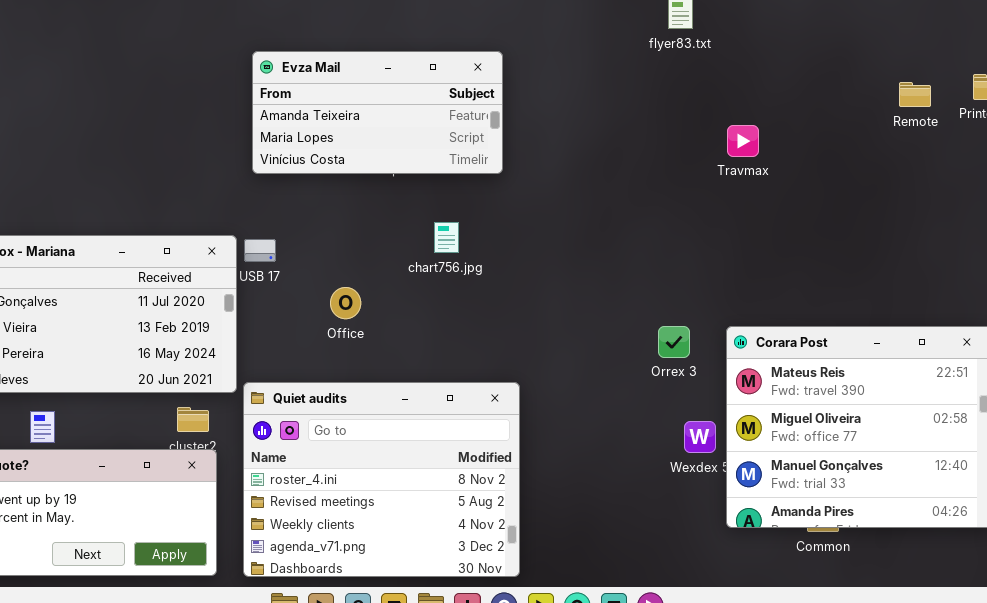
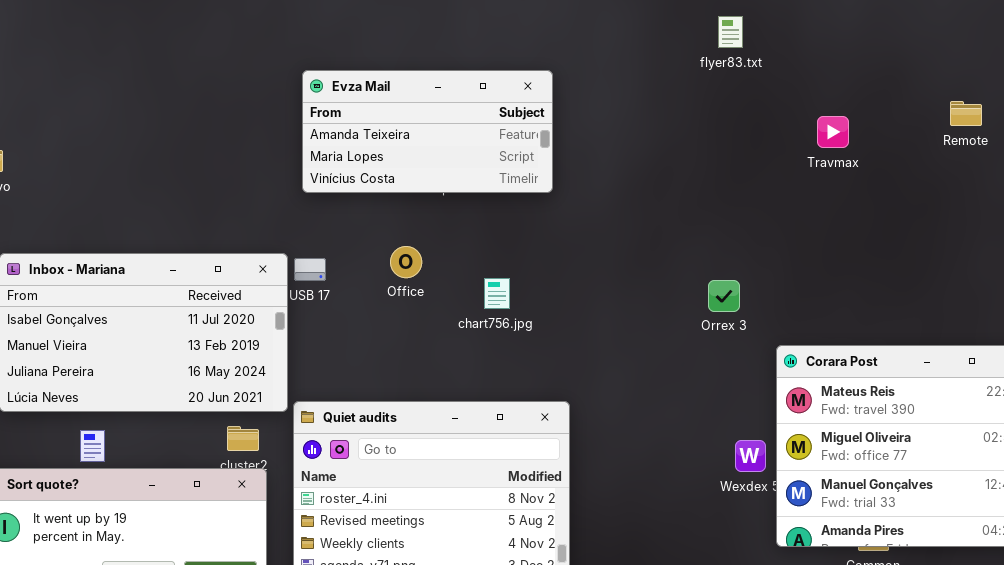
Travmax: [727,125,759,157] -> [817,116,849,148], moved
chart756.jpg: [434,222,459,253] -> [484,278,510,309], moved
Office: [330,287,361,319] -> [390,246,422,278], moved
Orrex 3: [658,326,690,358] -> [708,280,740,312], moved

